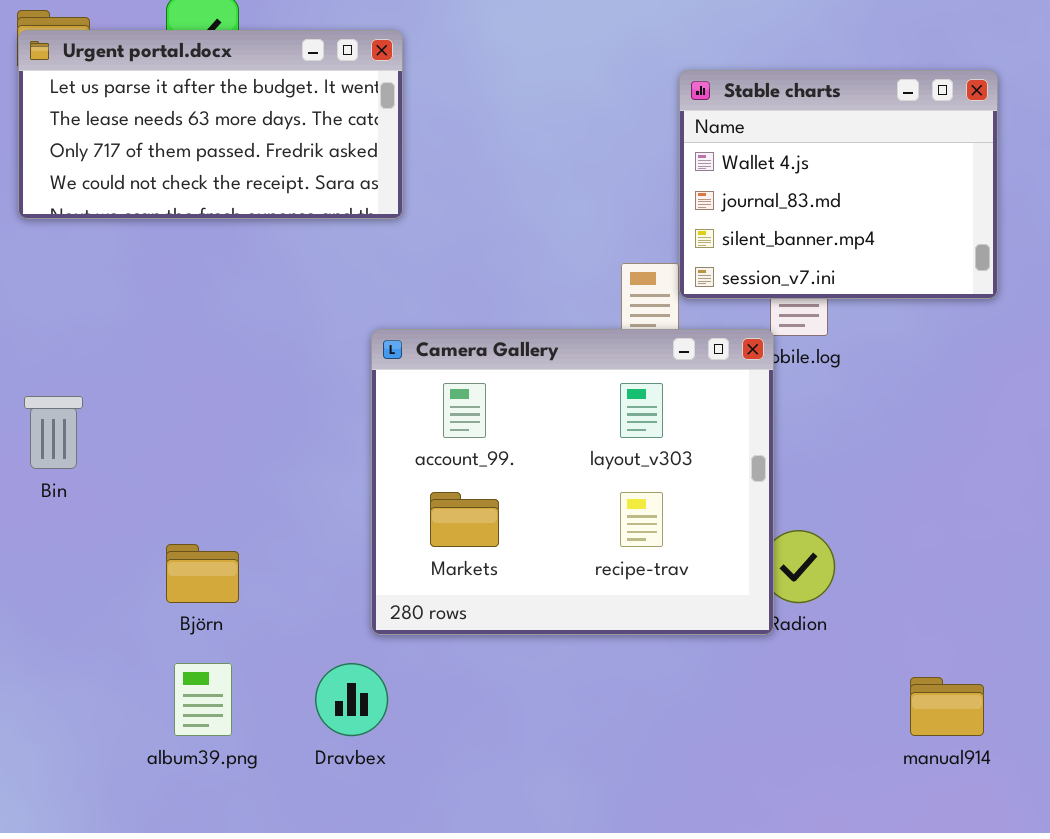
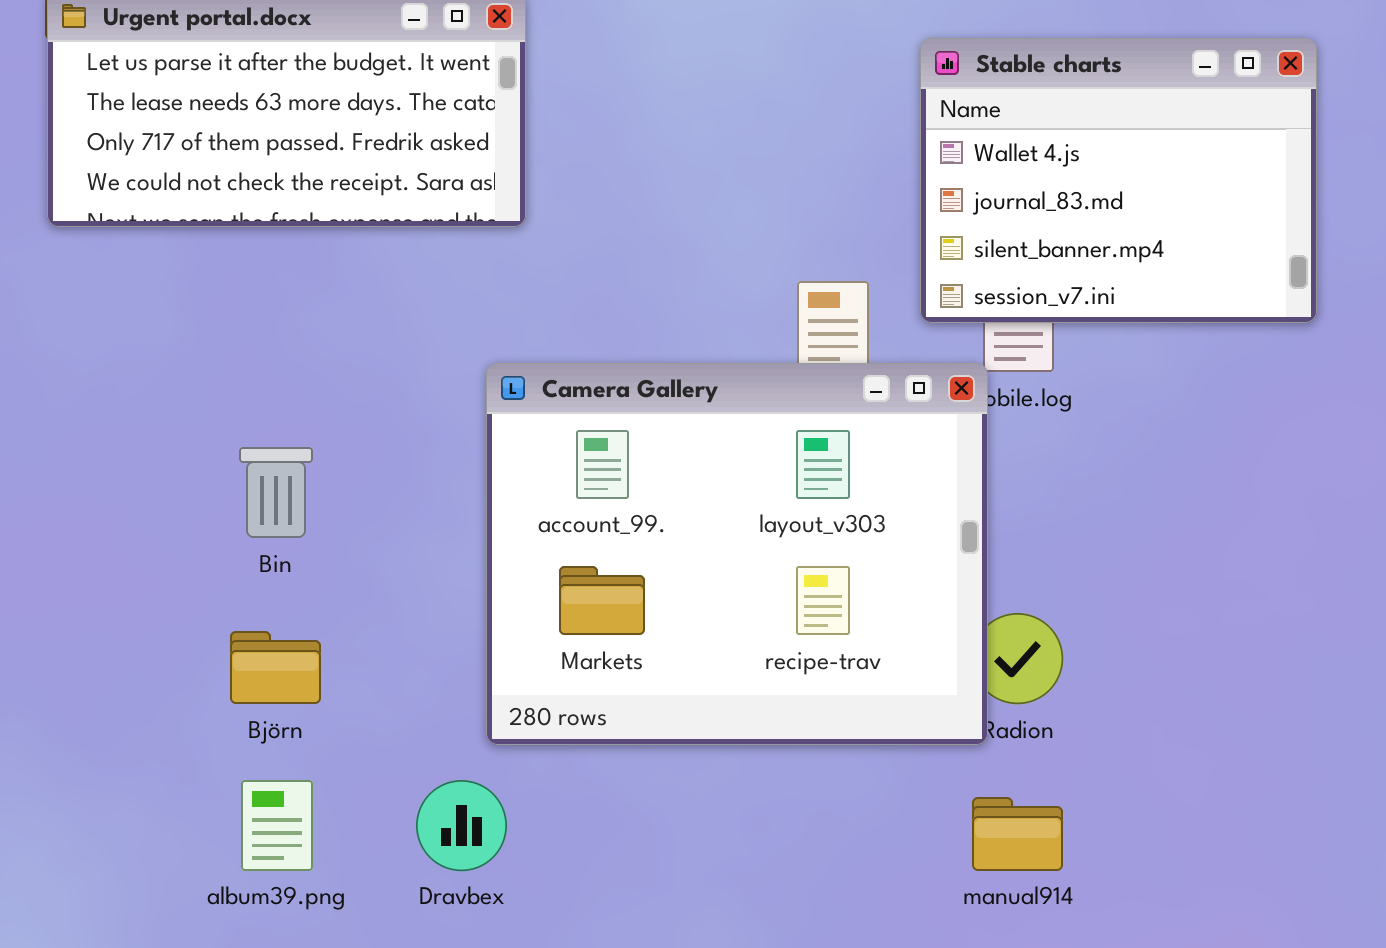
Stable charts: [679,70,998,299] -> [920,38,1317,323], moved
Bin: [24,396,83,469] -> [239,447,313,538], moved
manual914: [910,677,984,736] -> [972,797,1063,871], moved

